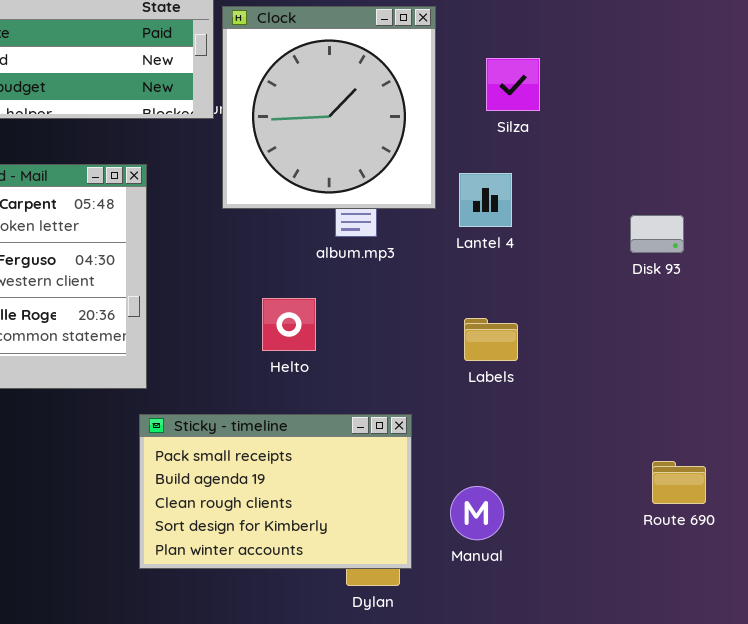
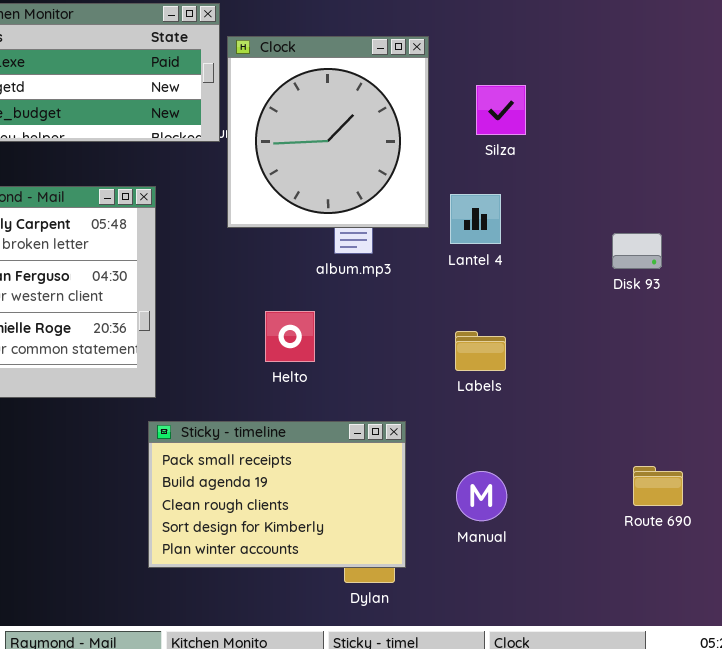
Manual: [450,486,504,540] -> [456,471,507,521], moved

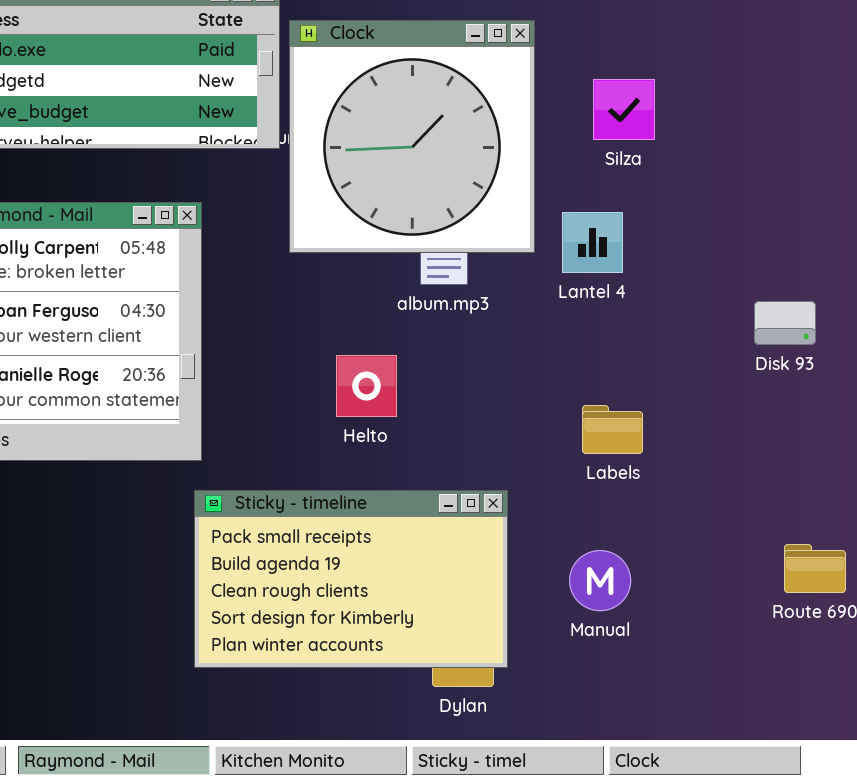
Disk 93: [612,233,662,269] -> [754,301,816,345], moved
Labels: [455,331,506,371] -> [582,405,643,454], moved

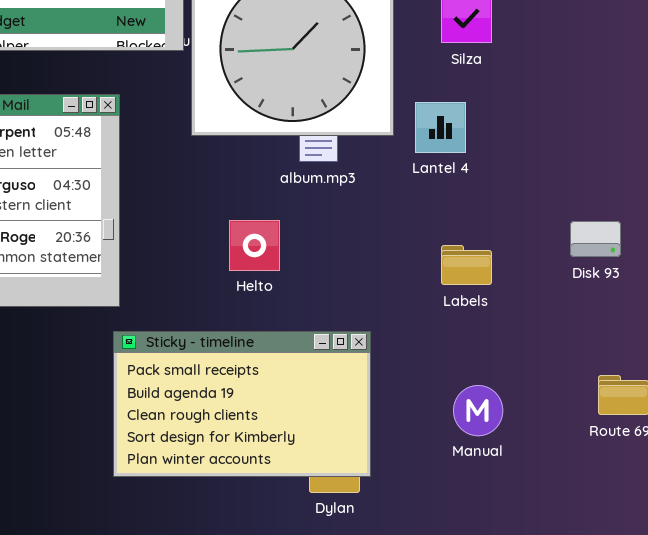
Disk 93: [754,301,816,345] -> [570,221,621,257], moved
Labels: [582,405,643,454] -> [441,245,492,285], moved
Manual: [569,550,631,611] -> [453,385,503,436], moved

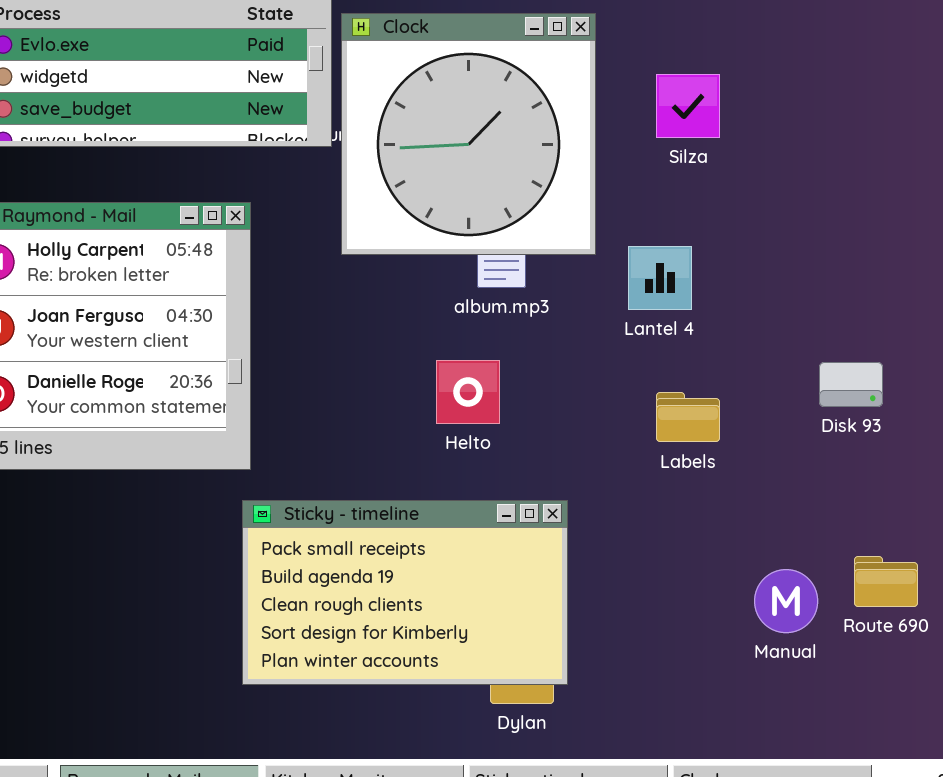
Lantel 4: [415,102,466,153] -> [628,246,692,310], moved
Helto: [229,220,280,271] -> [436,360,500,424], moved
Manual: [453,385,503,436] -> [754,569,818,633], moved

